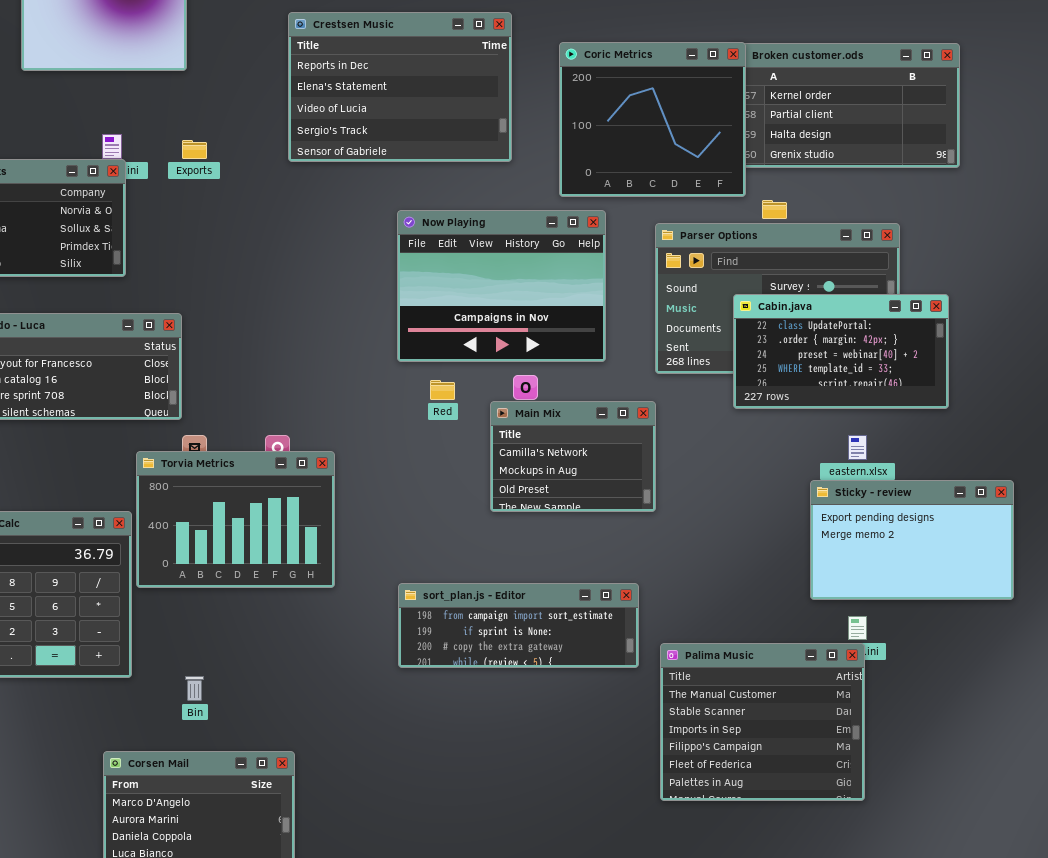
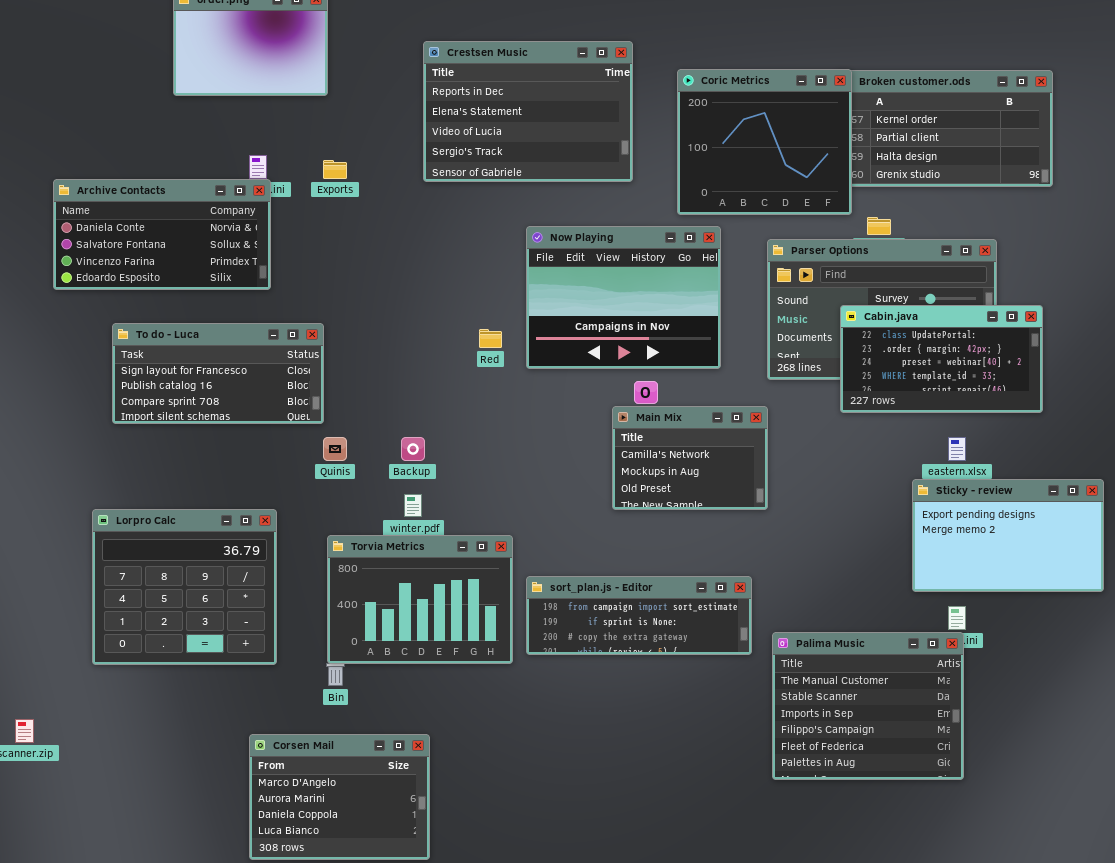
Red: [430,380,455,400] -> [479,329,502,348], moved
Torvia Metrics: [136,451,335,588] -> [327,535,513,664], moved

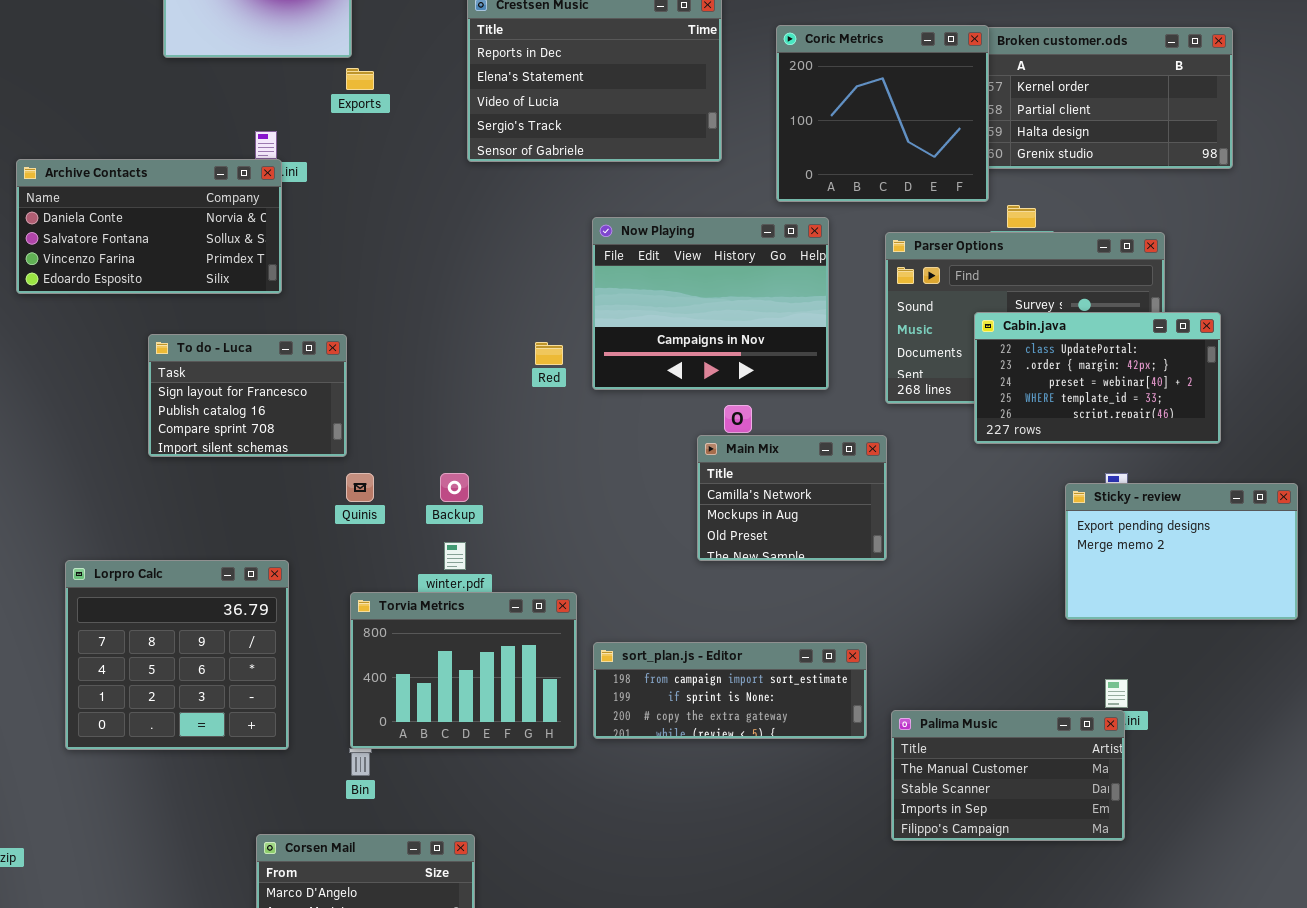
Exports: [323,160,347,179] -> [346,68,374,90], moved
To do - Luca: [112,323,324,424] -> [148,334,347,457], resized
Sticky - review: [912,479,1104,592] -> [1065,483,1298,620], moved
Palima Music: [772,632,964,780] -> [891,710,1125,841], resized

